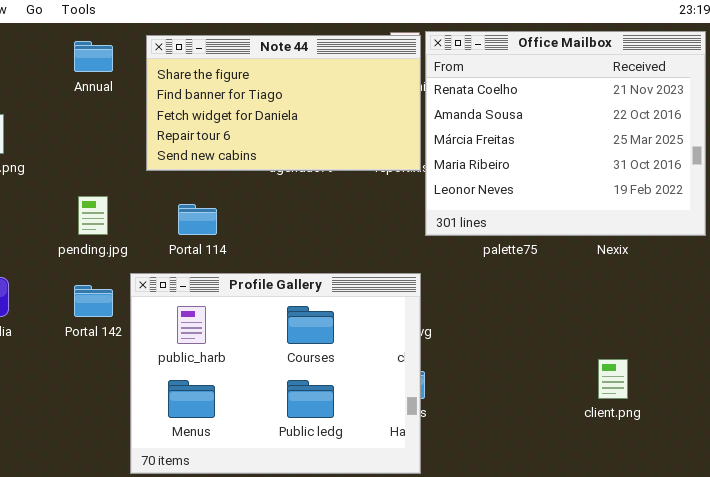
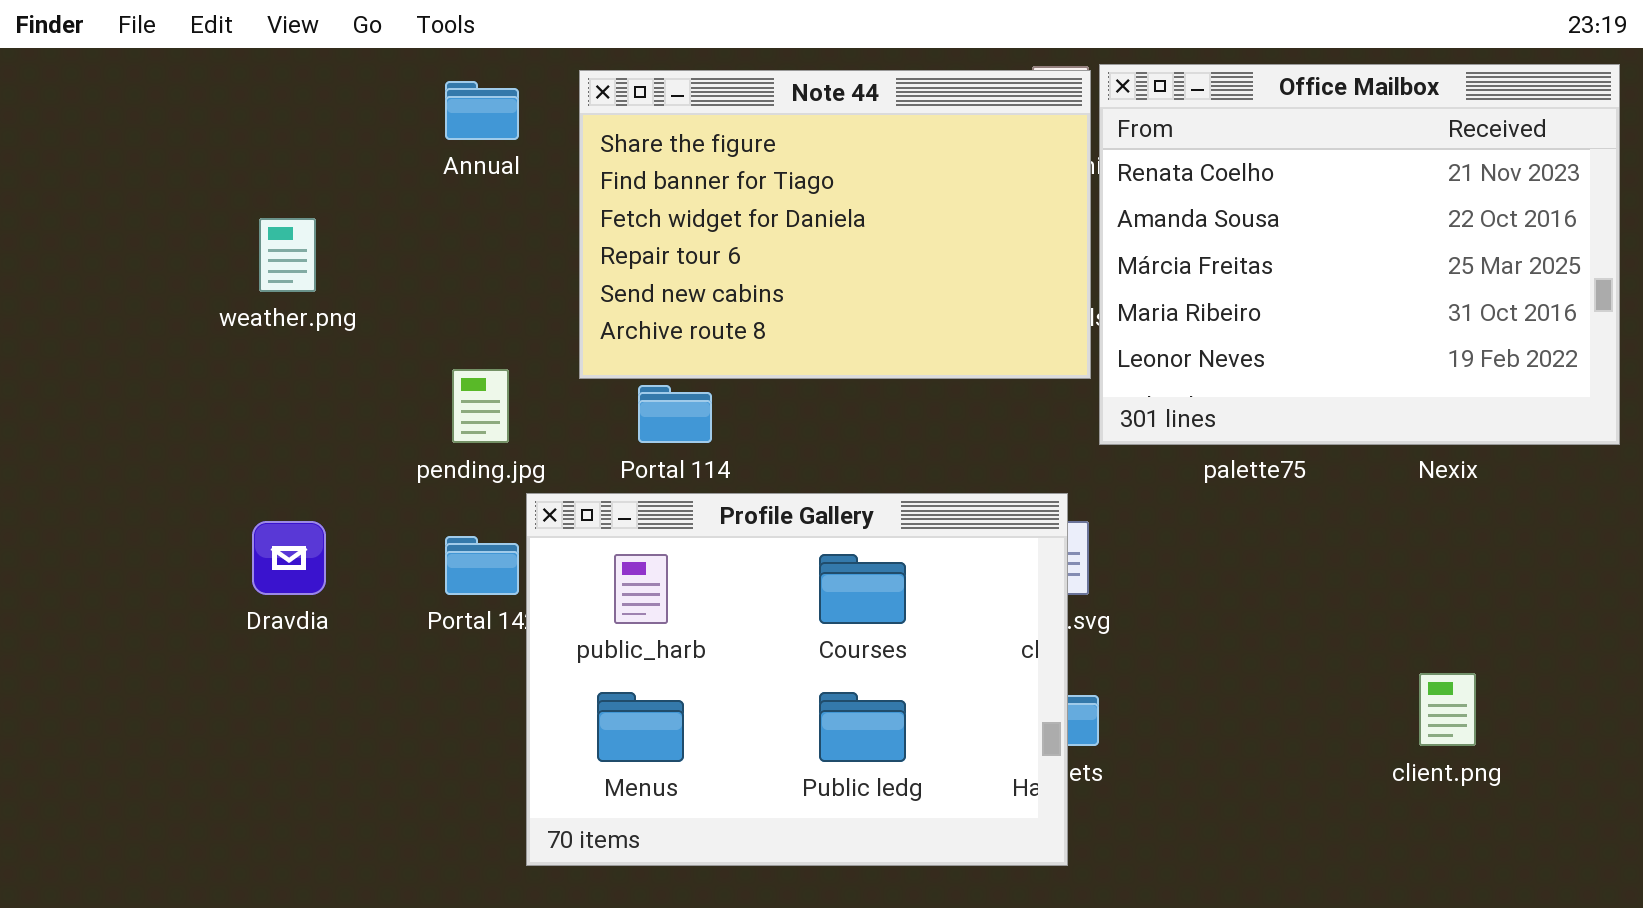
Note 44: [146,35,421,171] -> [579,70,1091,379], resized
Profile Gallery: [130,273,421,474] -> [526,493,1068,866], moved

